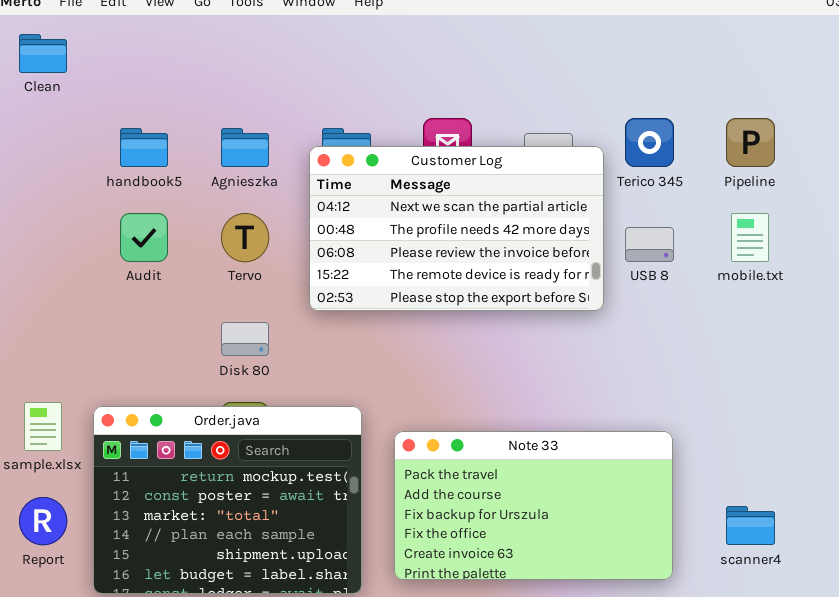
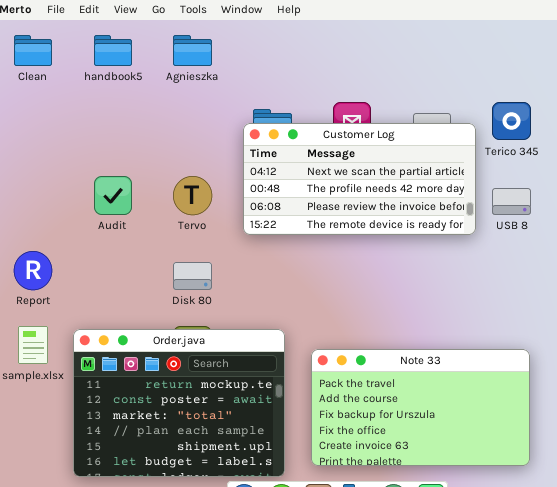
handbook5: [120,128,168,167] -> [94,35,132,66], moved
Agnieszka: [221,128,269,167] -> [173,35,212,66], moved
Customer Log: [309,146,604,311] -> [243,123,476,235], resized
Report: [19,497,67,545] -> [14,251,52,290], moved

